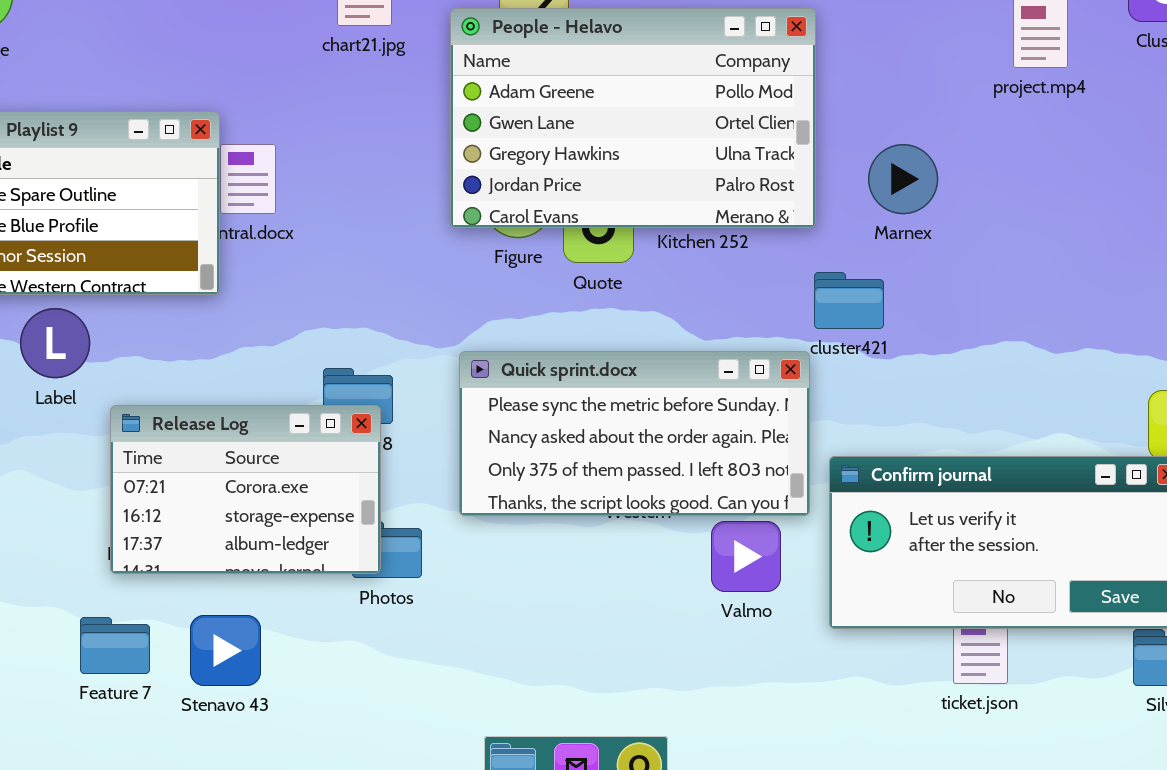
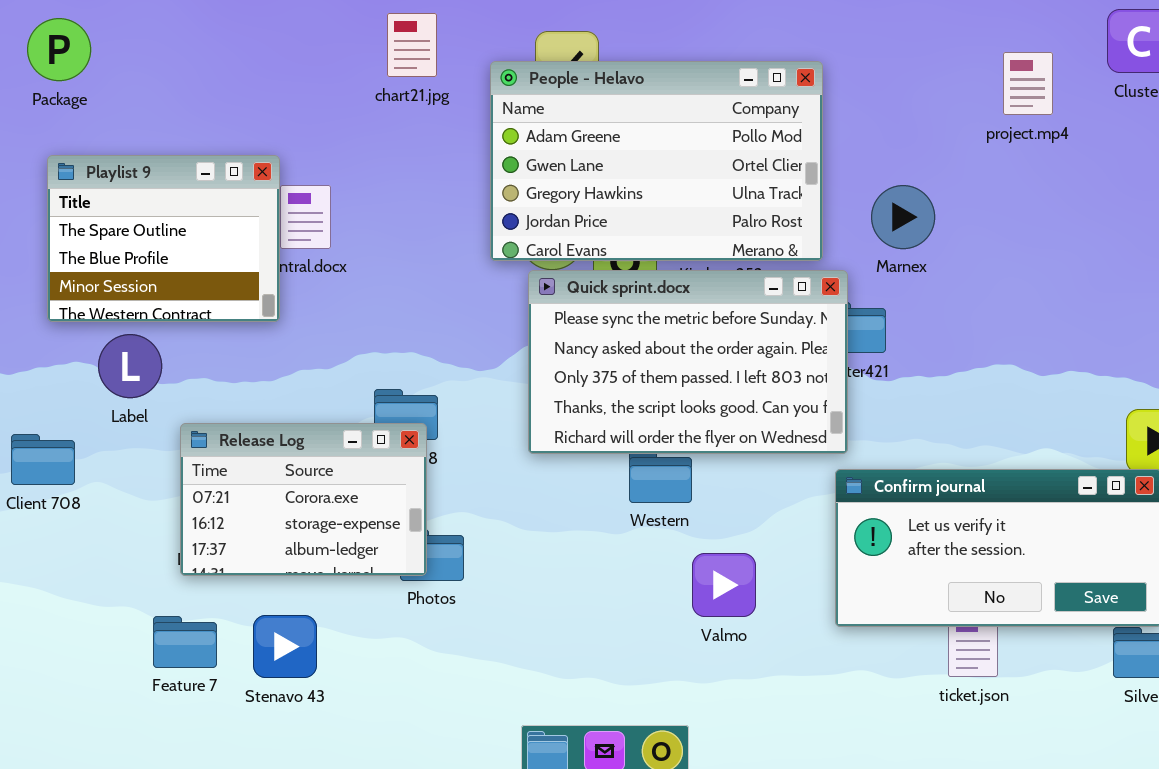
Quick sprint.docx: [459,351,810,516] -> [528,270,848,454], moved, resized
Valmo: [711,521,781,592] -> [692,553,756,617], moved

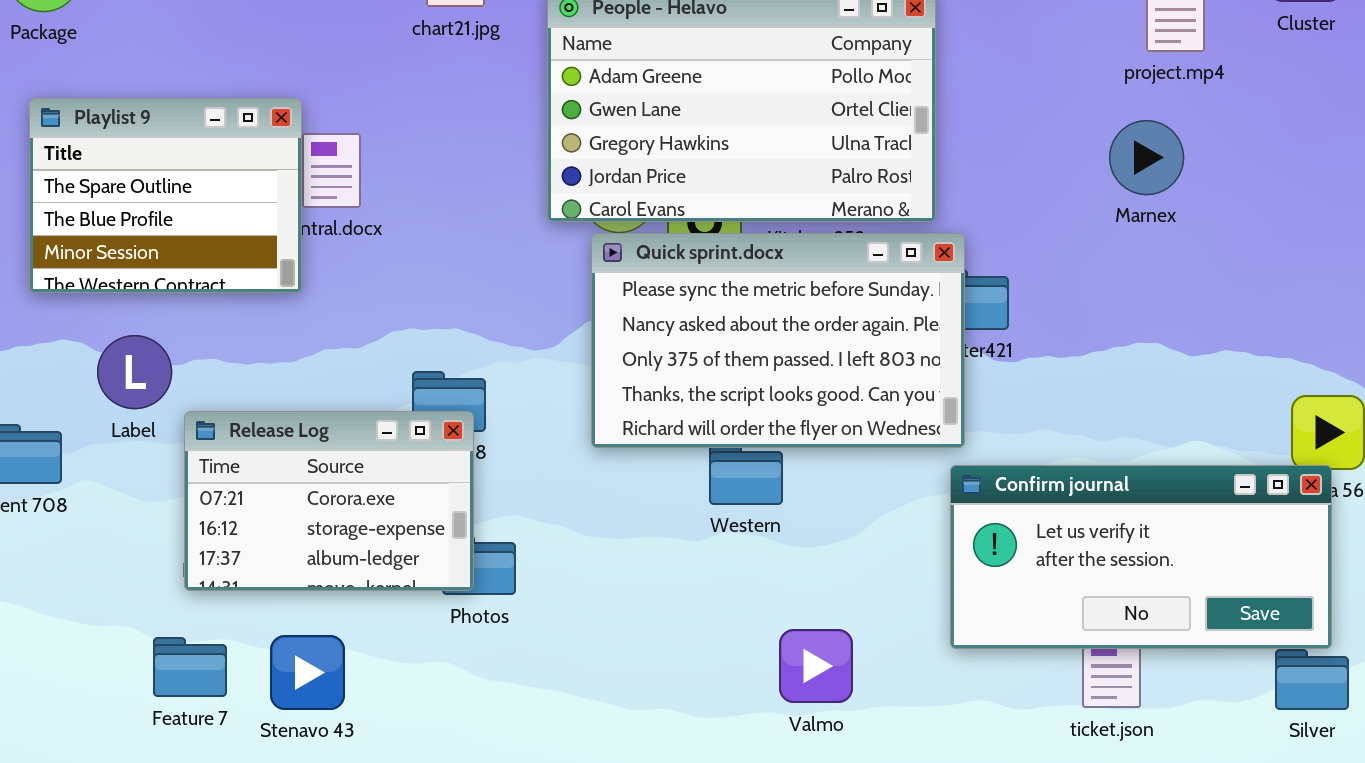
Marnex: [871,185,935,249] -> [1109,120,1184,195], moved
Label: [98,334,162,398] -> [97,335,172,409], moved
Valmo: [692,553,756,617] -> [779,629,853,703], moved

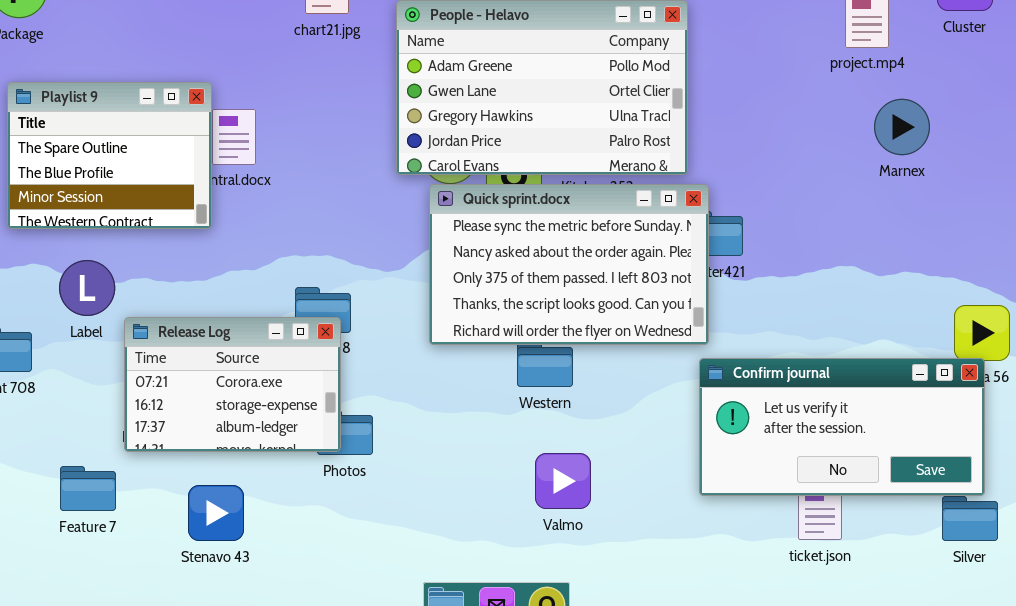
Marnex: [1109,120,1184,195] -> [874,99,930,155], moved
Valmo: [779,629,853,703] -> [535,453,591,509], moved
Feature 7: [153,637,227,697] -> [60,466,116,511], moved

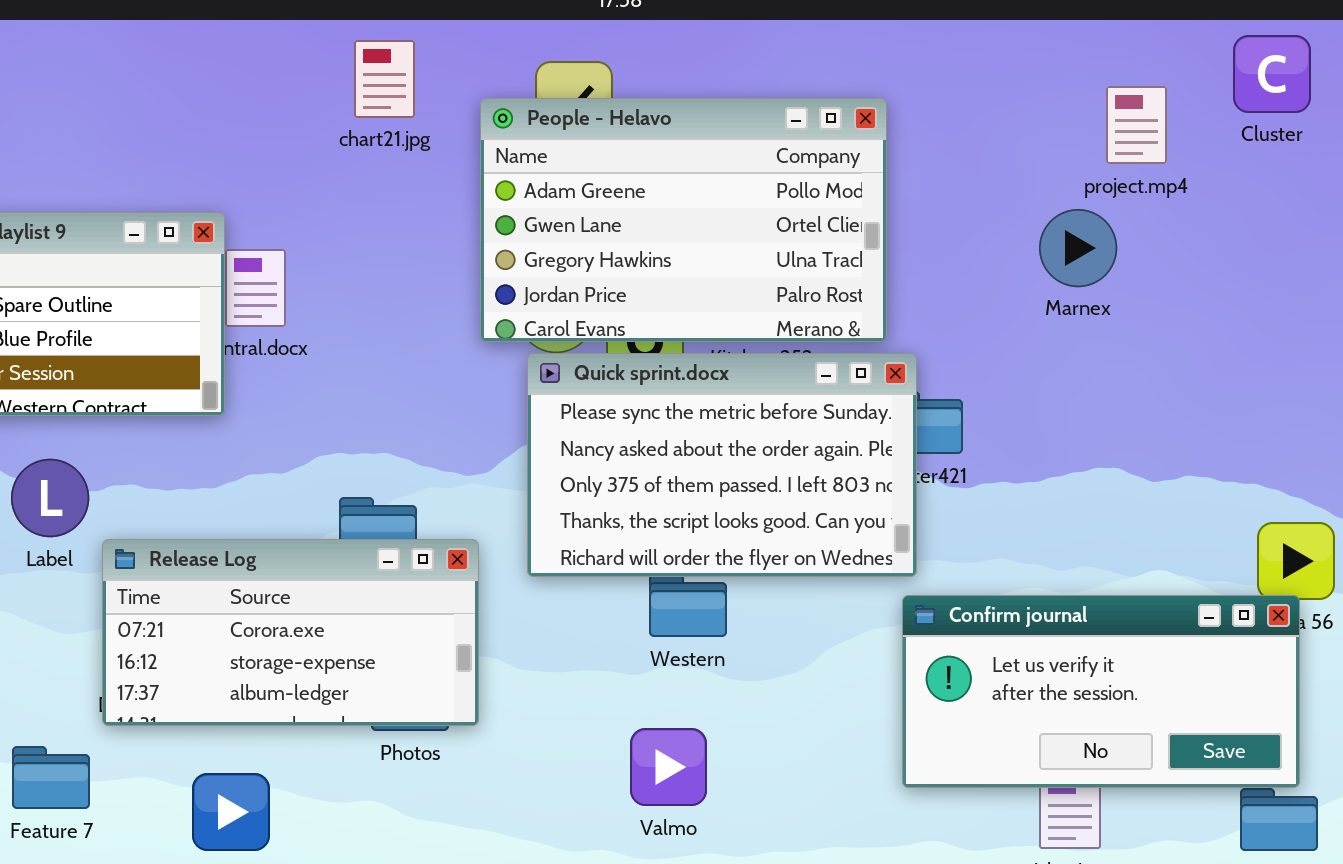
Marnex: [874,99,930,155] -> [1039,209,1117,287], moved
Release Log: [124,317,341,452] -> [102,539,479,726], resized
Valmo: [535,453,591,509] -> [630,728,707,806], moved

